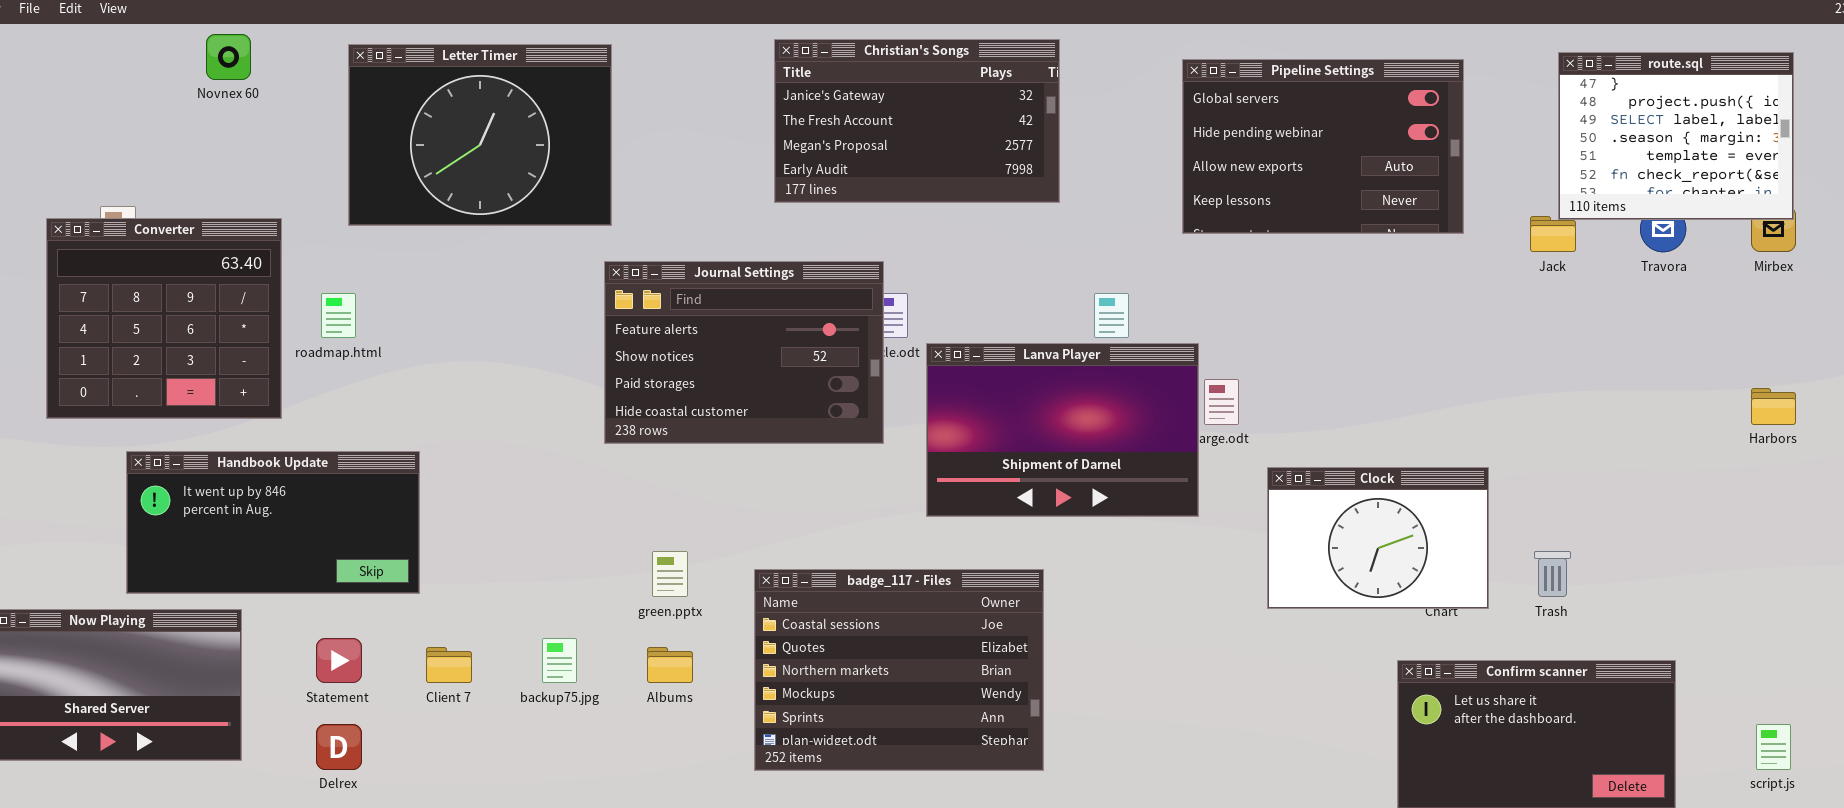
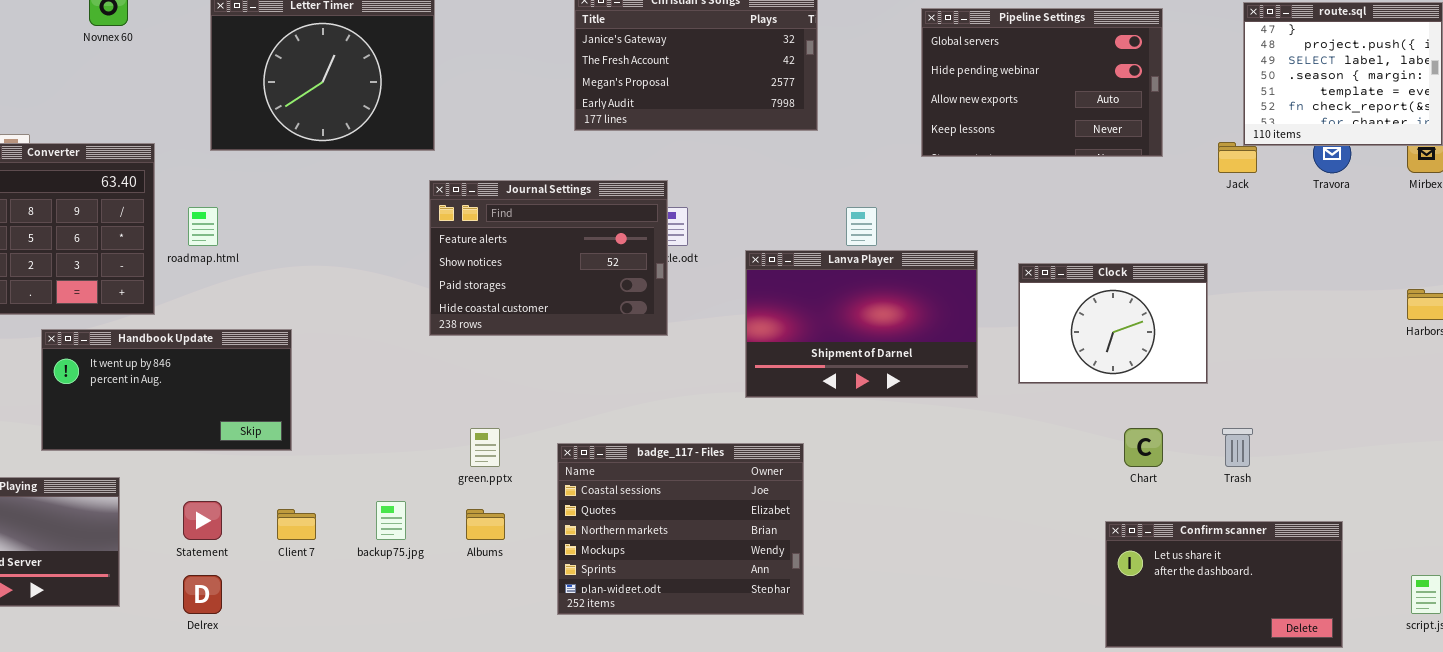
Lanva Player: [926,343,1199,517] -> [745,250,978,398], moved
Handbook Update: [126,451,420,594] -> [41,329,292,451], moved
Clock: [1267,467,1489,609] -> [1018,263,1208,384], moved

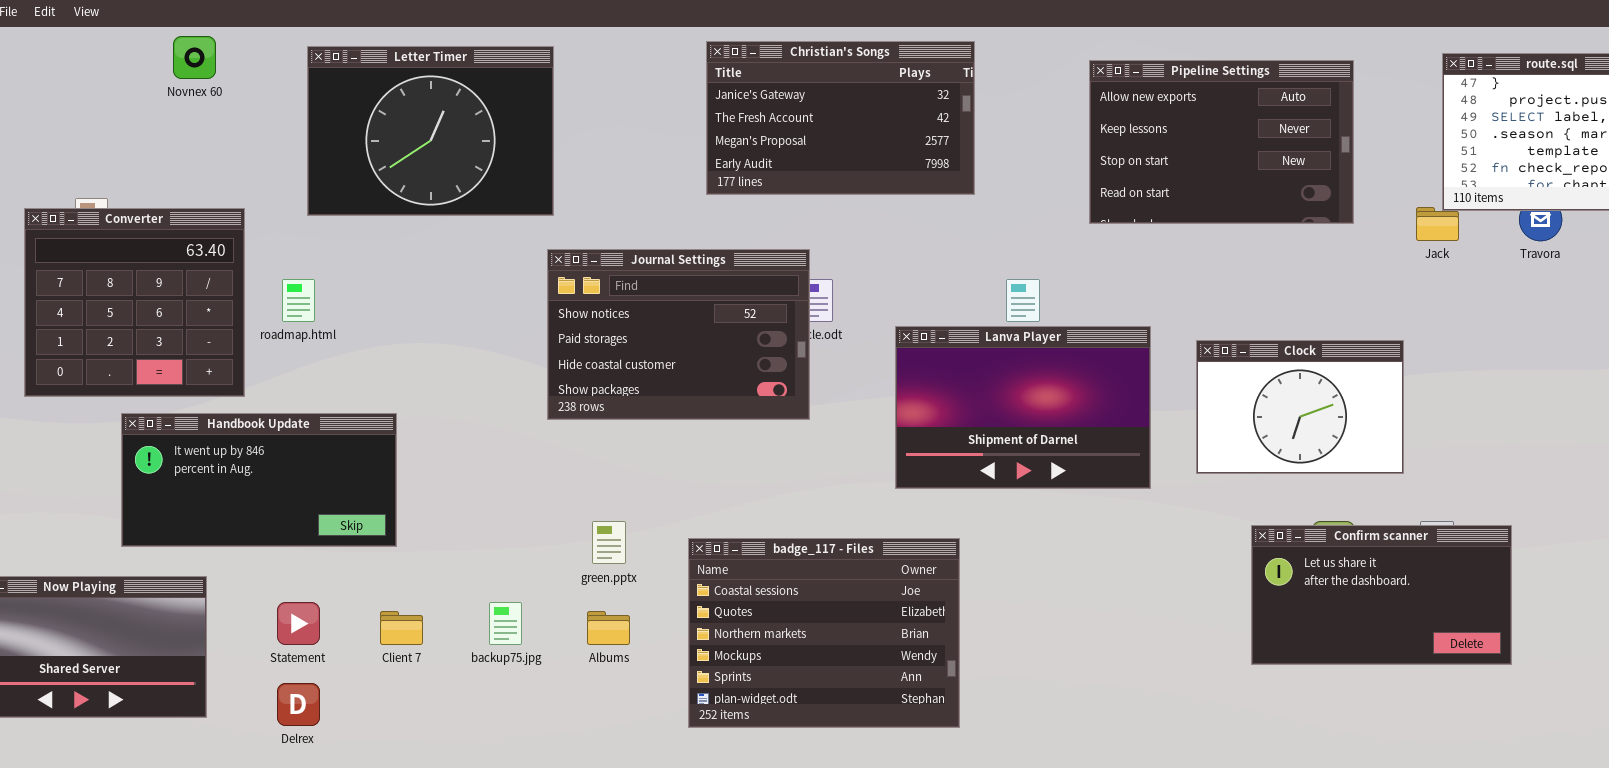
Pipeline Settings: [921,8,1163,157] -> [1089,60,1354,224], scrolled down 2 rows
Journal Settings: [429,180,668,336] -> [547,249,810,420], scrolled down 1 row
Confirm scanner: [1105,521,1343,648] -> [1251,525,1512,665], moved

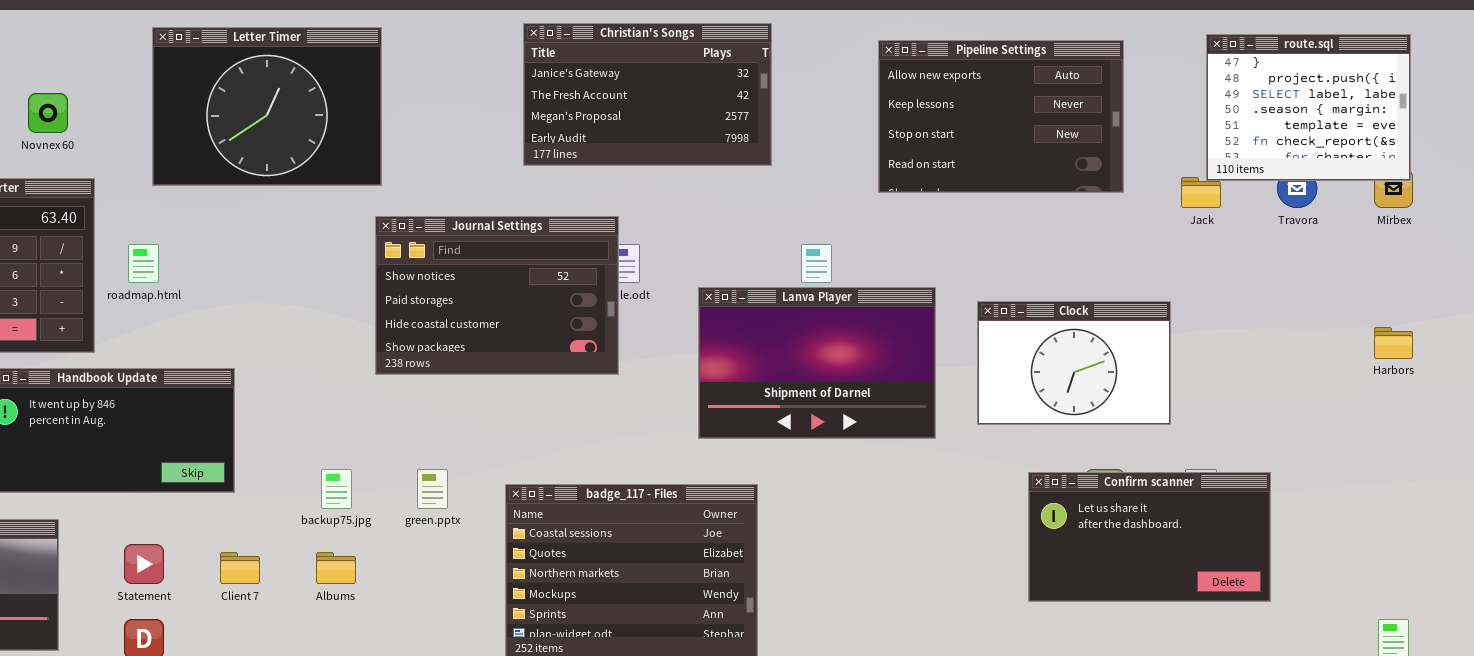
Novnex 60: [173,36,216,79] -> [28,93,68,133], moved
backup75.jpg: [489,602,522,645] -> [321,469,352,509], moved
Albums: [587,611,630,645] -> [316,552,356,584], moved

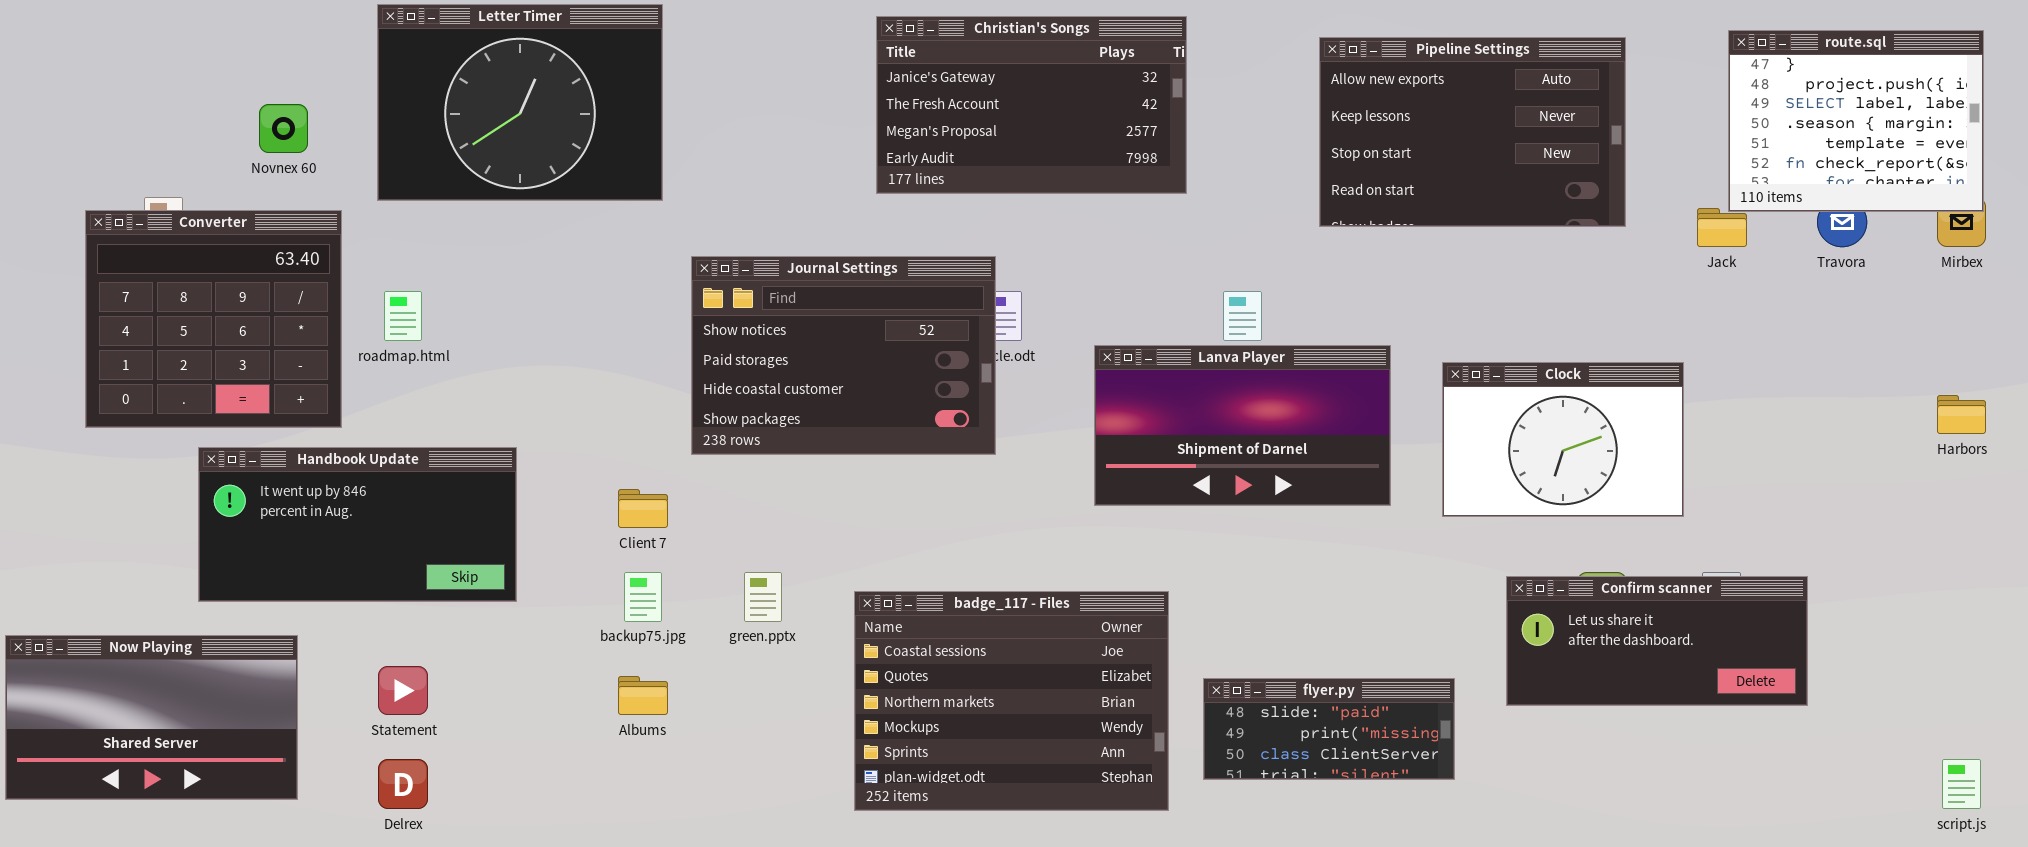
Letter Timer: [152,27,382,186] -> [377,4,663,201], moved
Lanva Player: [698,287,936,439] -> [1094,345,1391,506], resized
Confirm scanner: [1028,472,1271,602] -> [1506,576,1808,706], resized
Client 7: [220,552,260,584] -> [618,489,668,528], moved
flyer.py: none -> [1203,678,1455,780], opened

